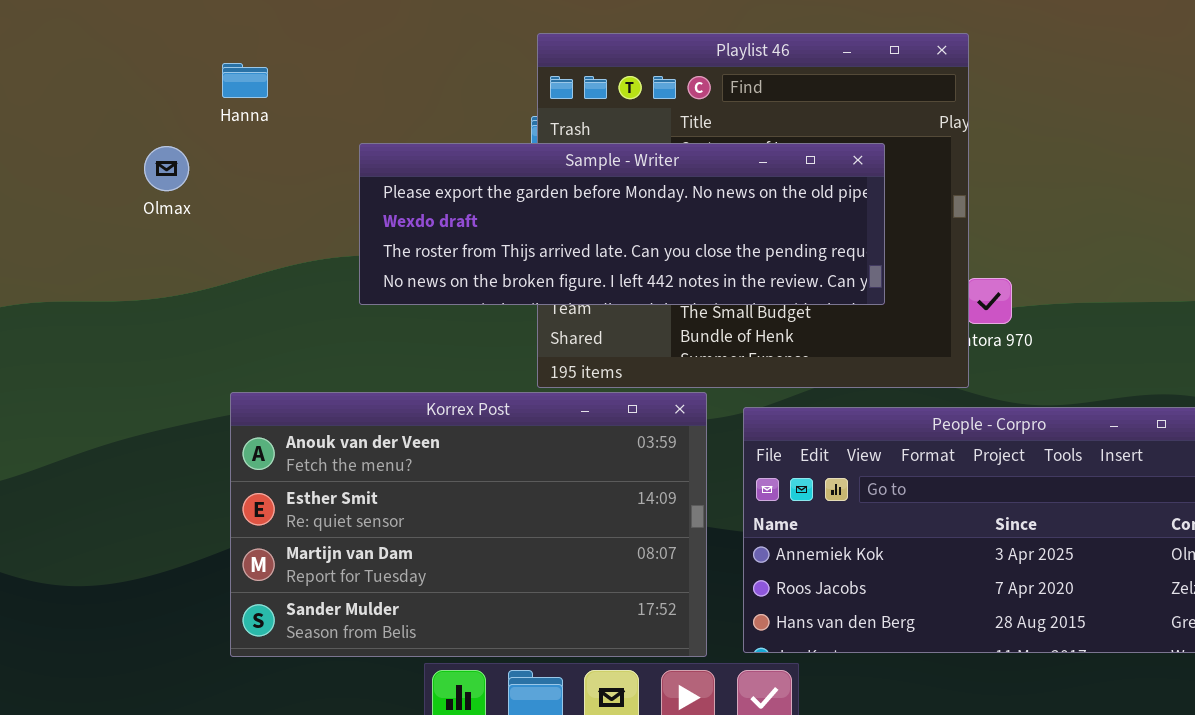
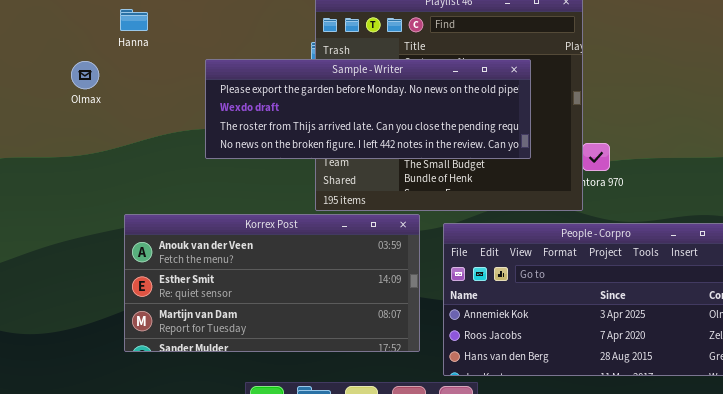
Korrex Post: [230,392,707,657] -> [124,214,420,352], resized

